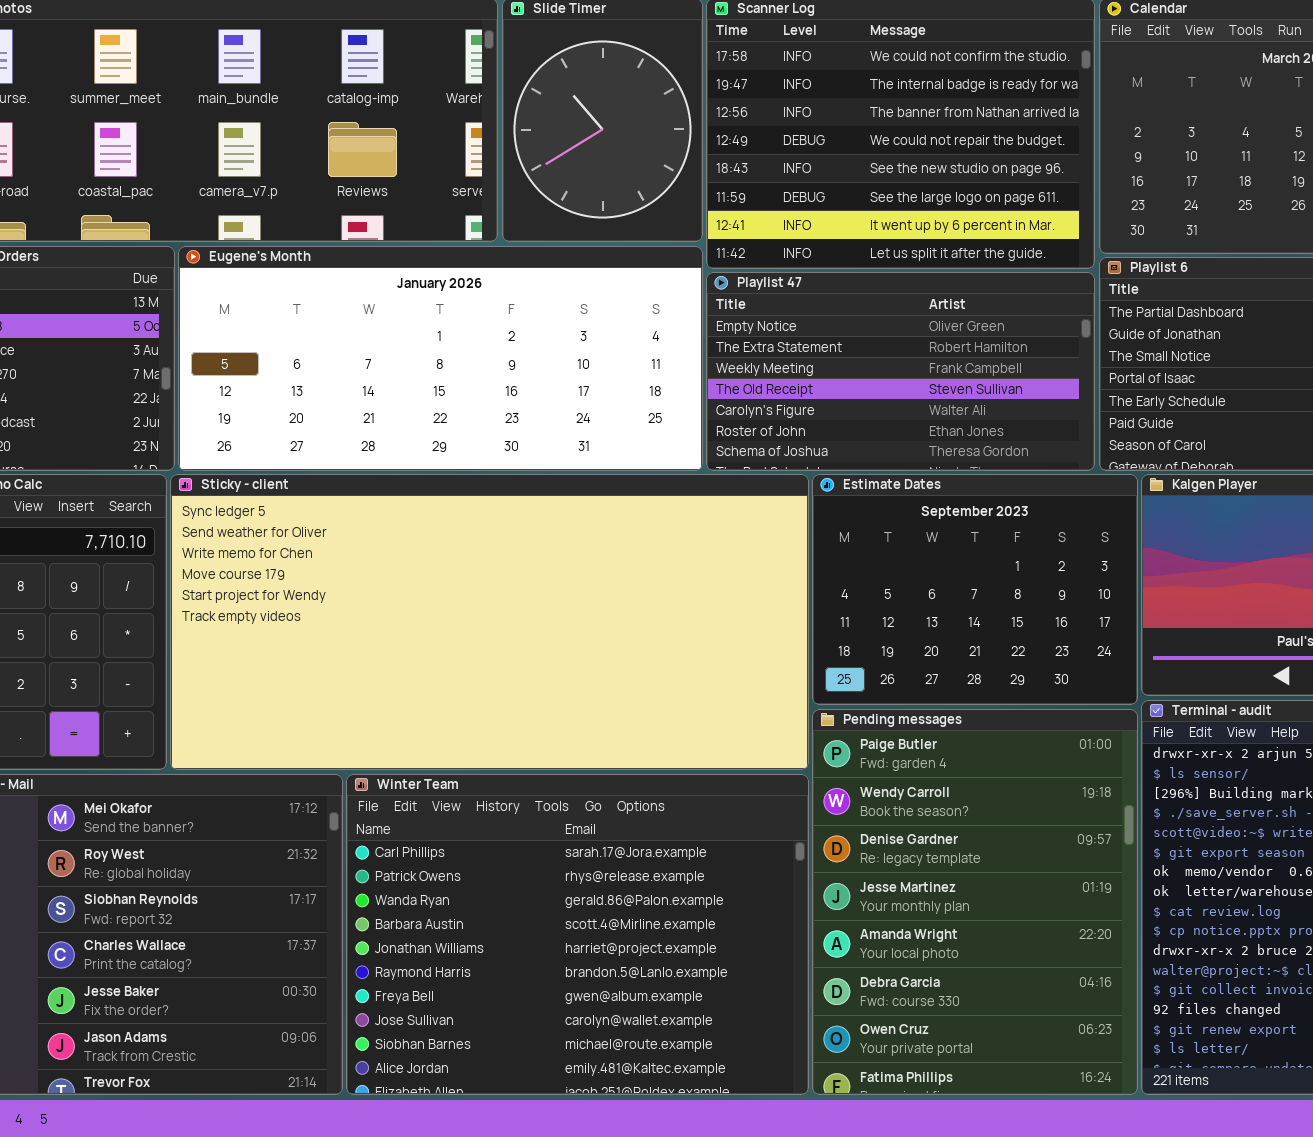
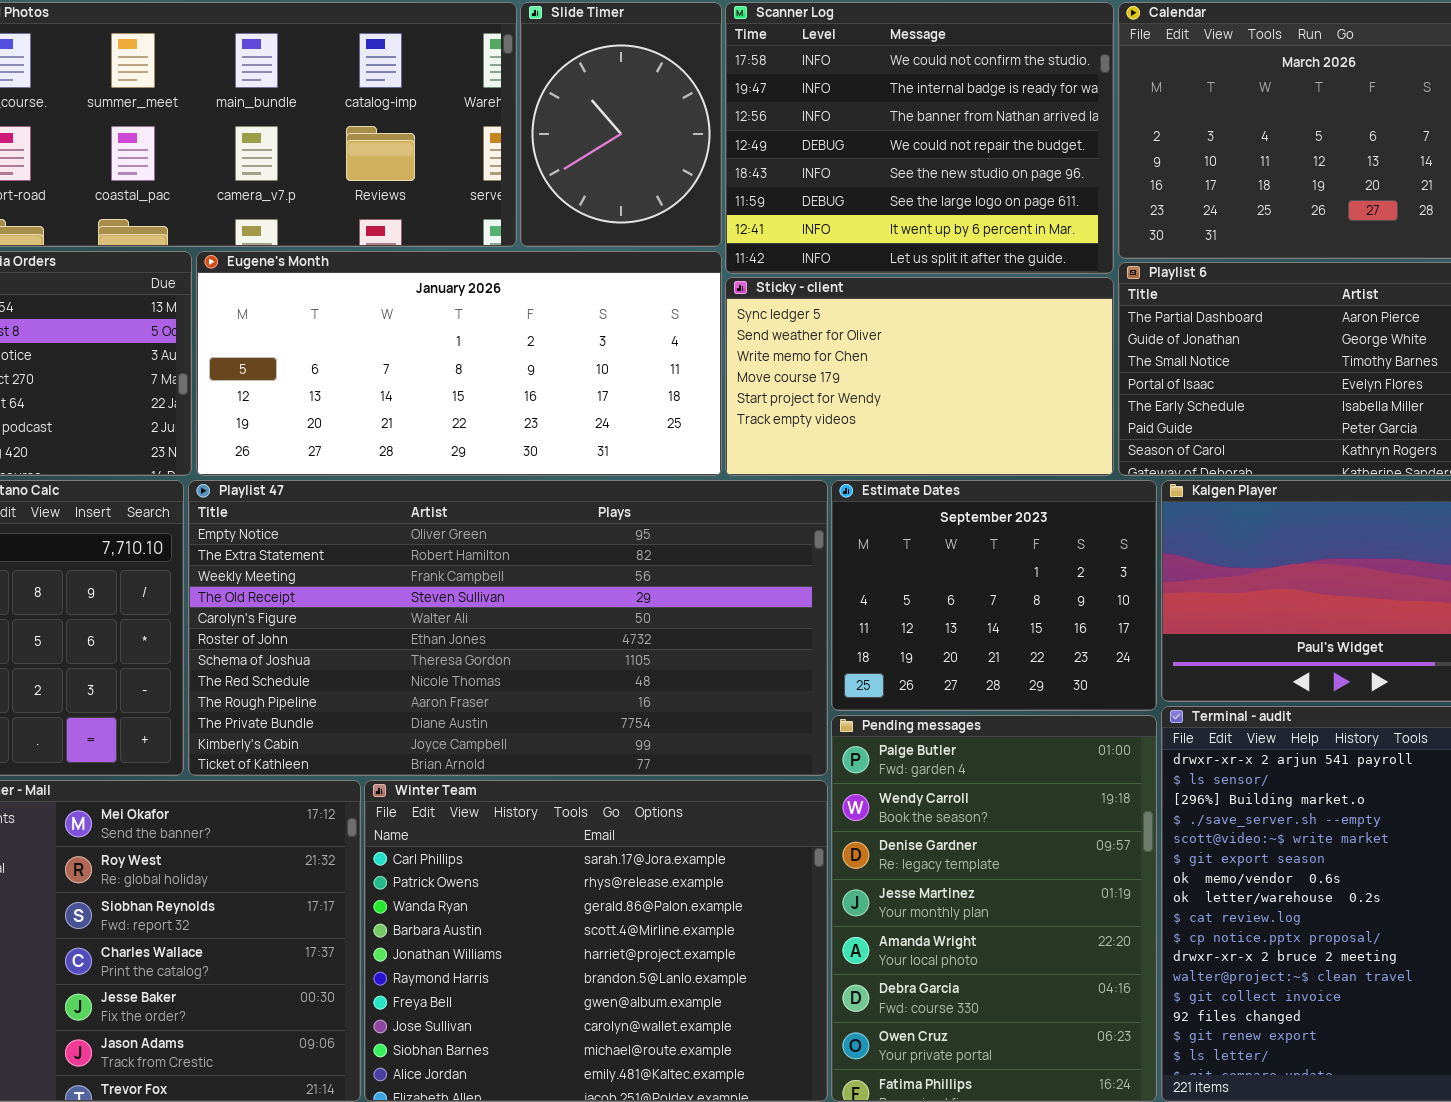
Playlist 47: [706,272,1095,471] -> [188,480,828,776], moved, resized
Sticky - client: [170,474,809,770] -> [725,277,1114,476], moved, resized

